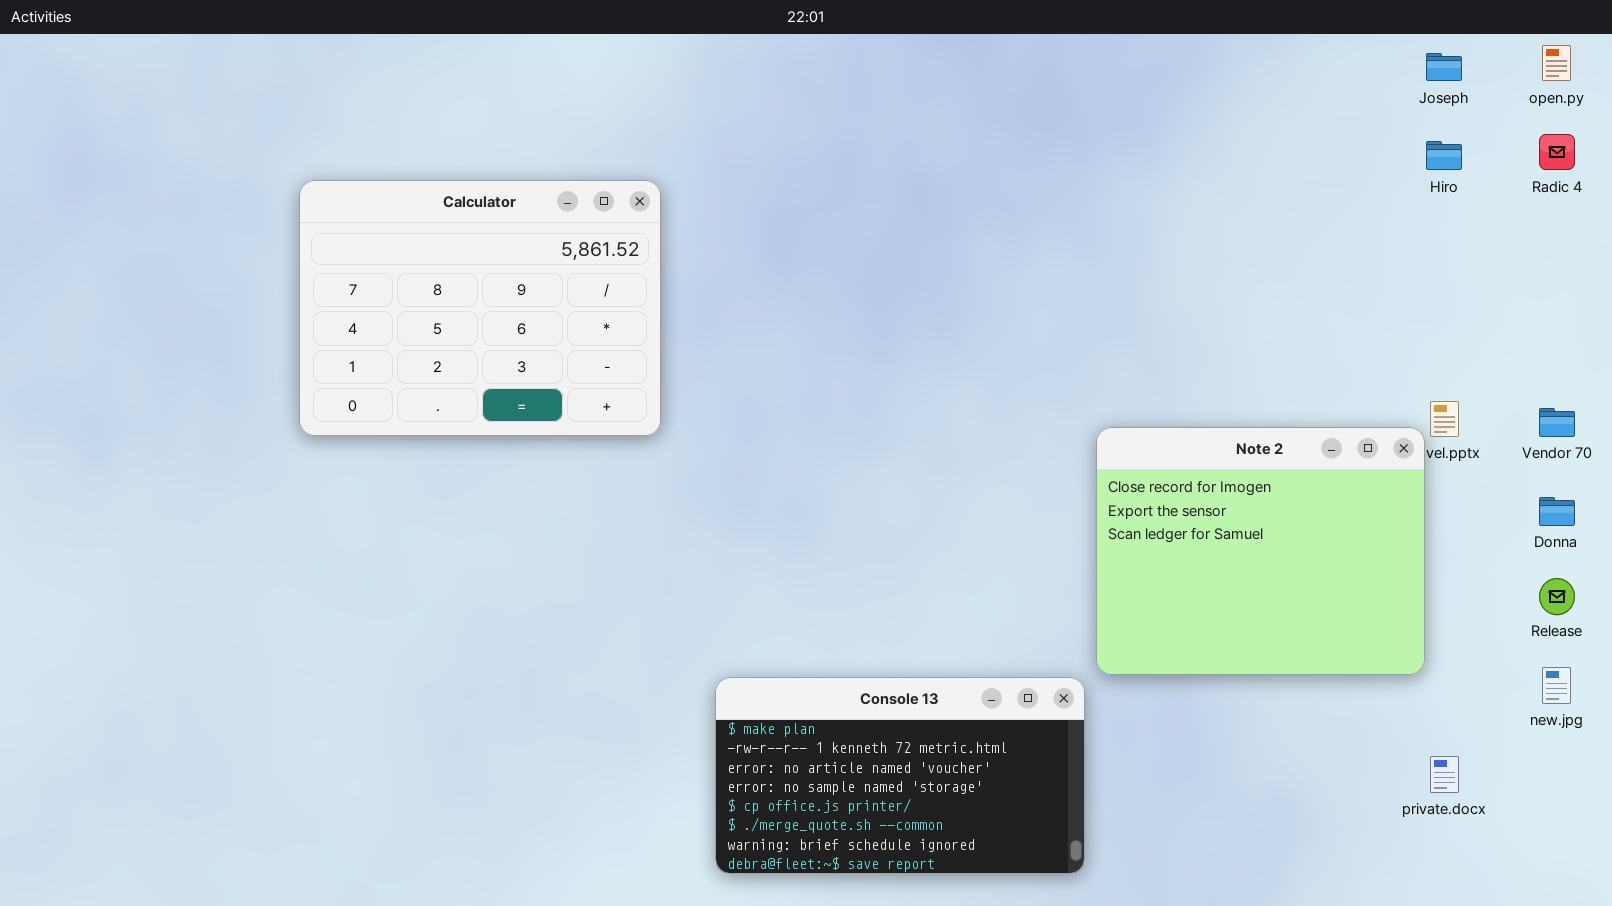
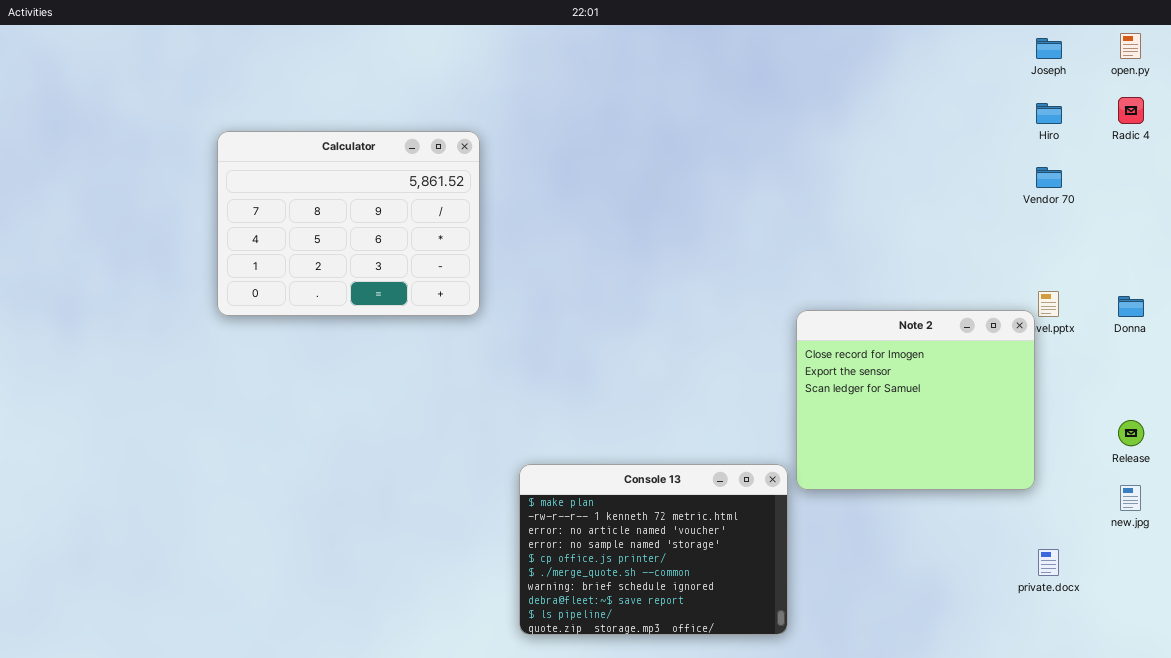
Vendor 70: [1539,408,1575,437] -> [1036,167,1062,188], moved
Donna: [1539,497,1575,526] -> [1118,296,1144,317], moved
Console 13: [715,677,1085,874] -> [519,464,788,635], resized

